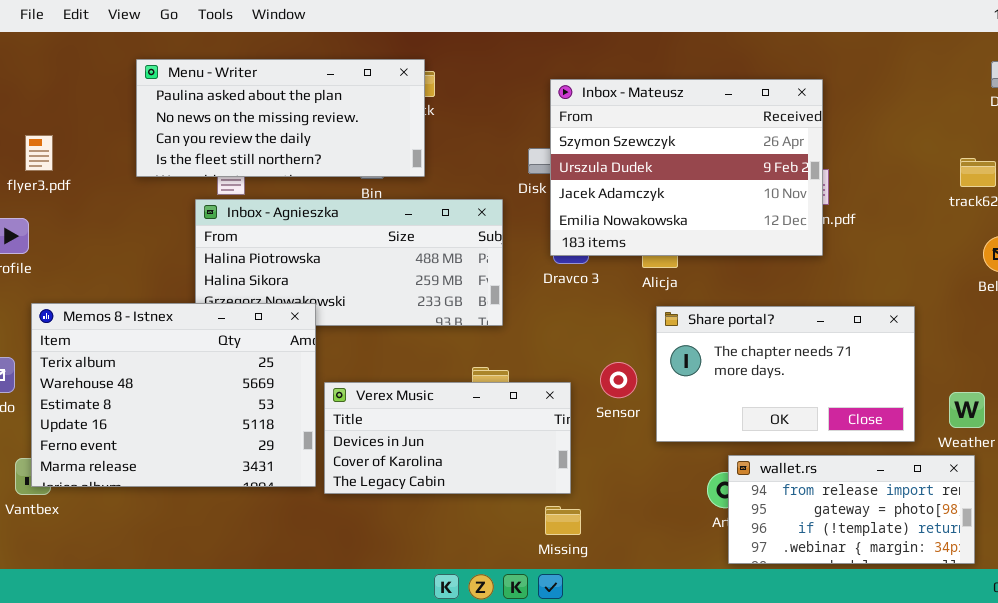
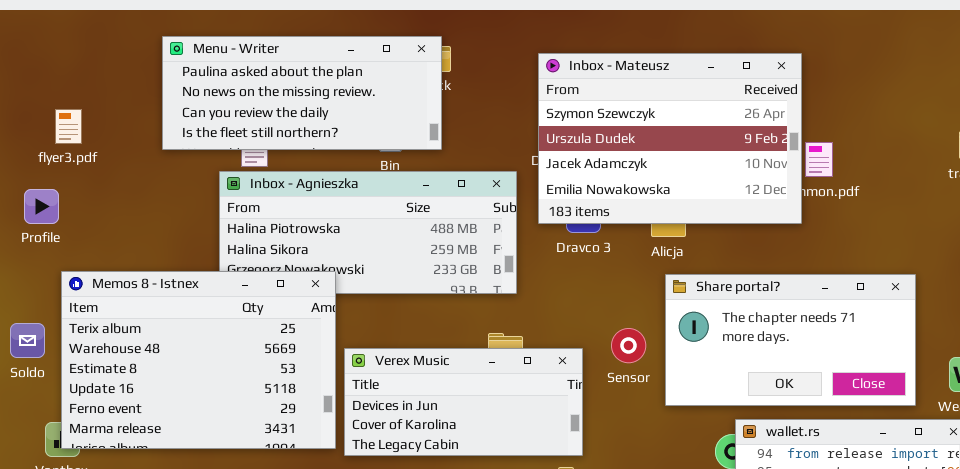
Inbox - Mateusz: [550,79,823,256] -> [538,53,802,224], moved

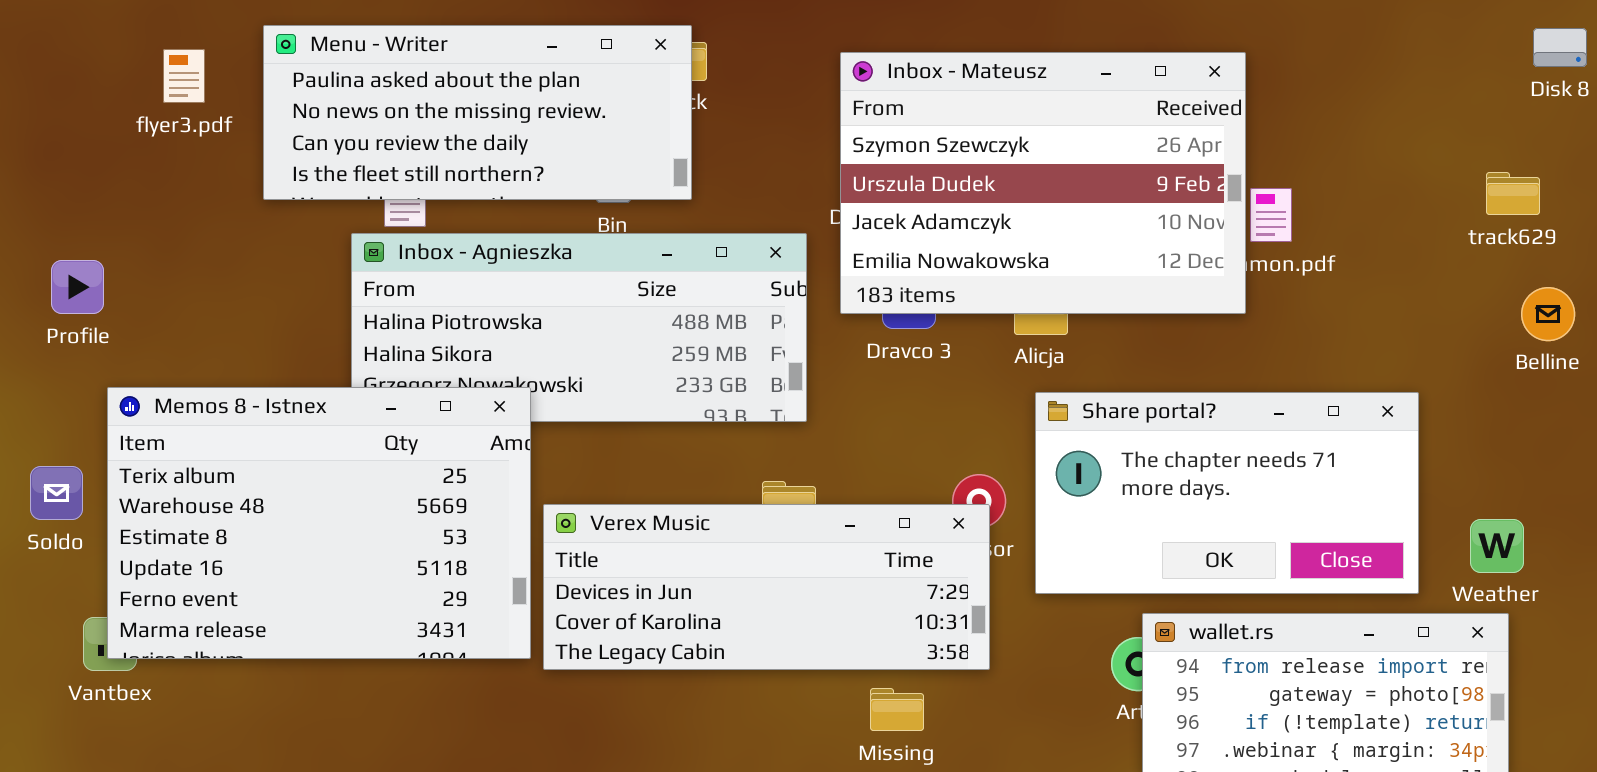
flyer3.pdf: [55,109,82,144] -> [163,49,205,103], moved
Verex Music: [344,348,583,456] -> [543,504,990,670], resized

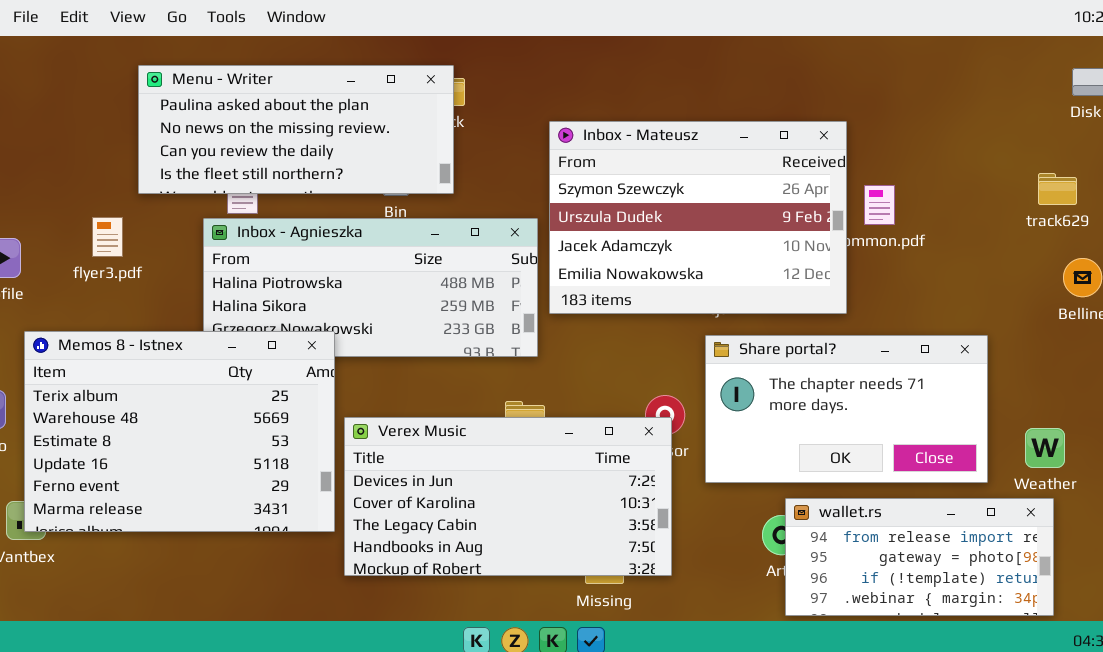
flyer3.pdf: [163,49,205,103] -> [92,217,123,257], moved
Inbox - Mateusz: [840,52,1246,314] -> [549,121,847,314], moved
Verex Music: [543,504,990,670] -> [344,417,672,576], resized

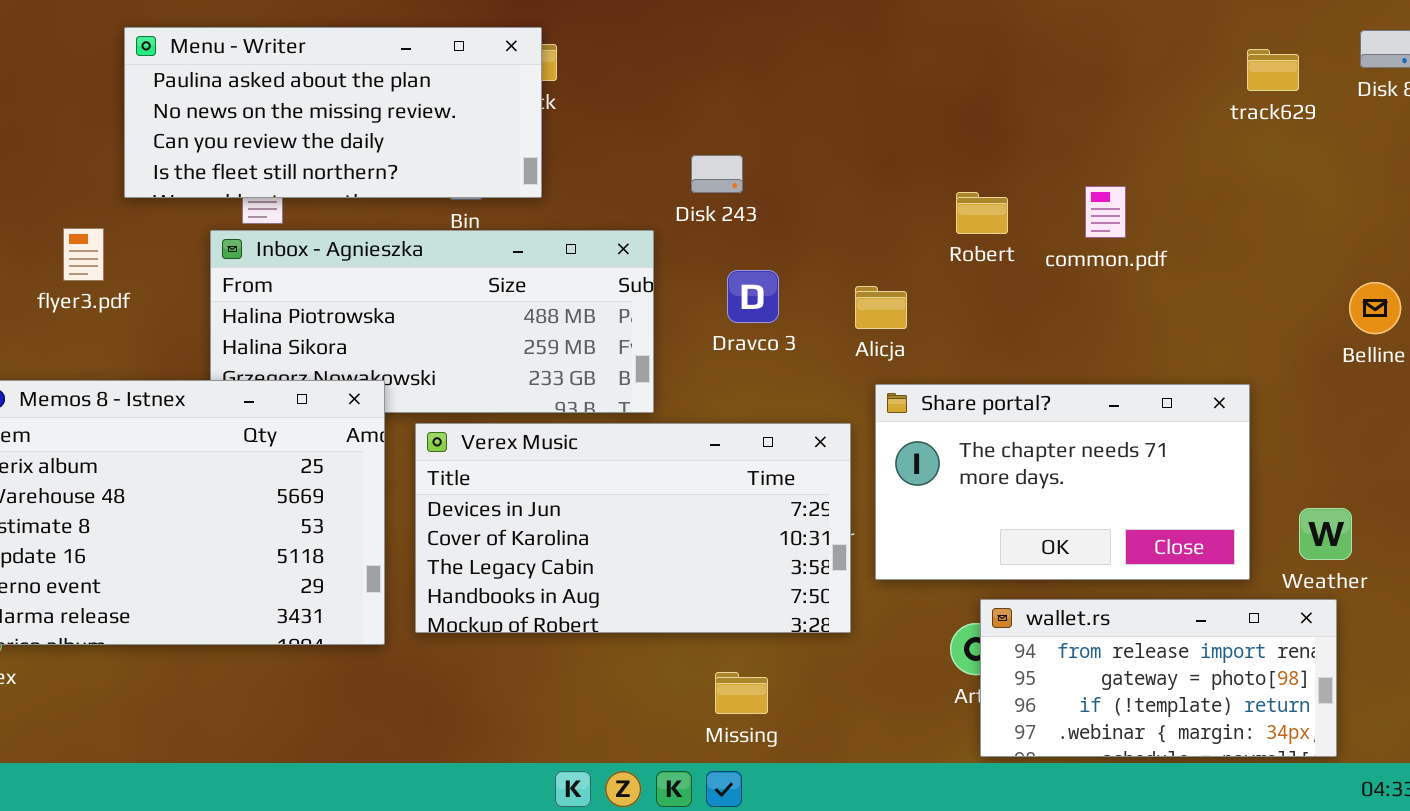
Inbox - Mateusz: [549,121,847,314] -> none, closed
track629: [1038,173,1077,205] -> [1247,49,1299,91], moved
Verex Music: [344,417,672,576] -> [415,423,851,633], moved

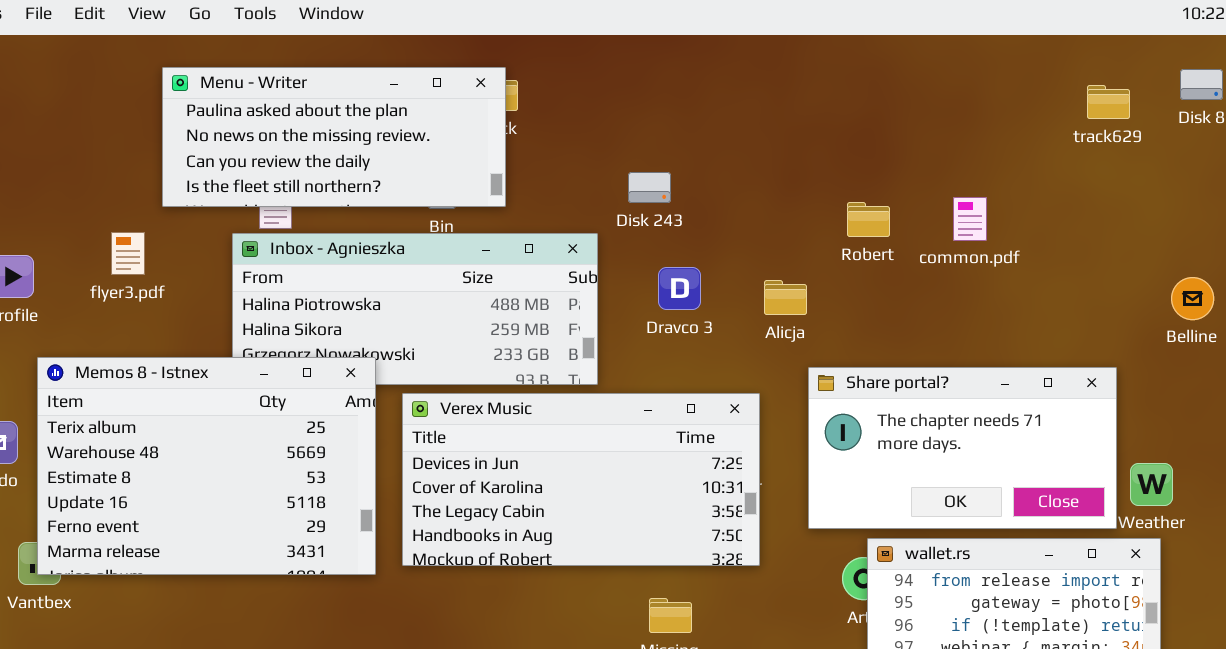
Share portal?: [875,384,1250,580] -> [808,367,1117,529], moved

